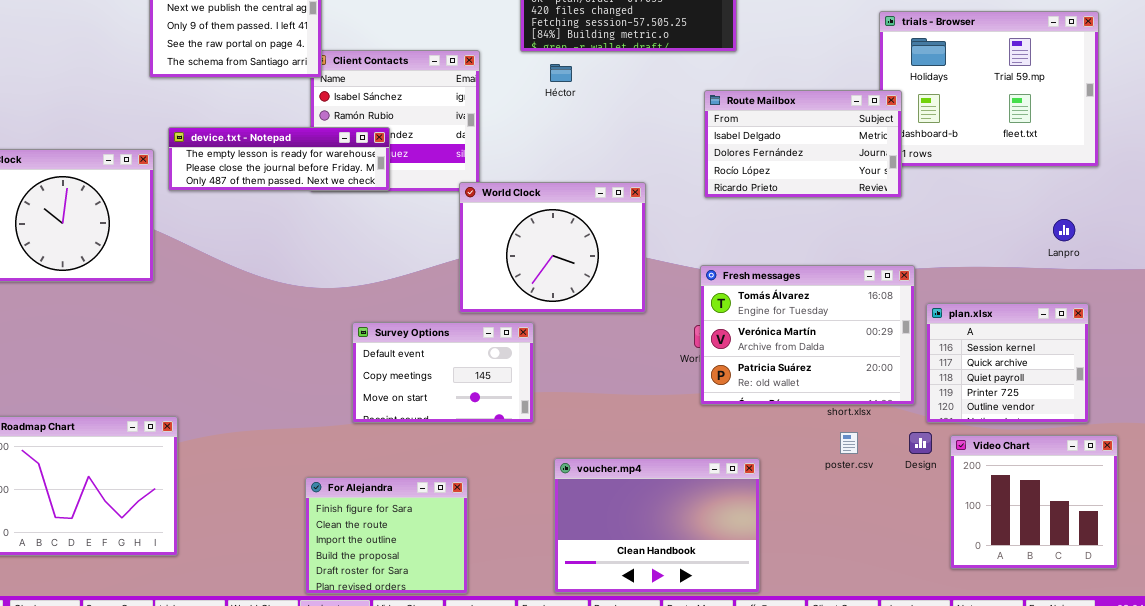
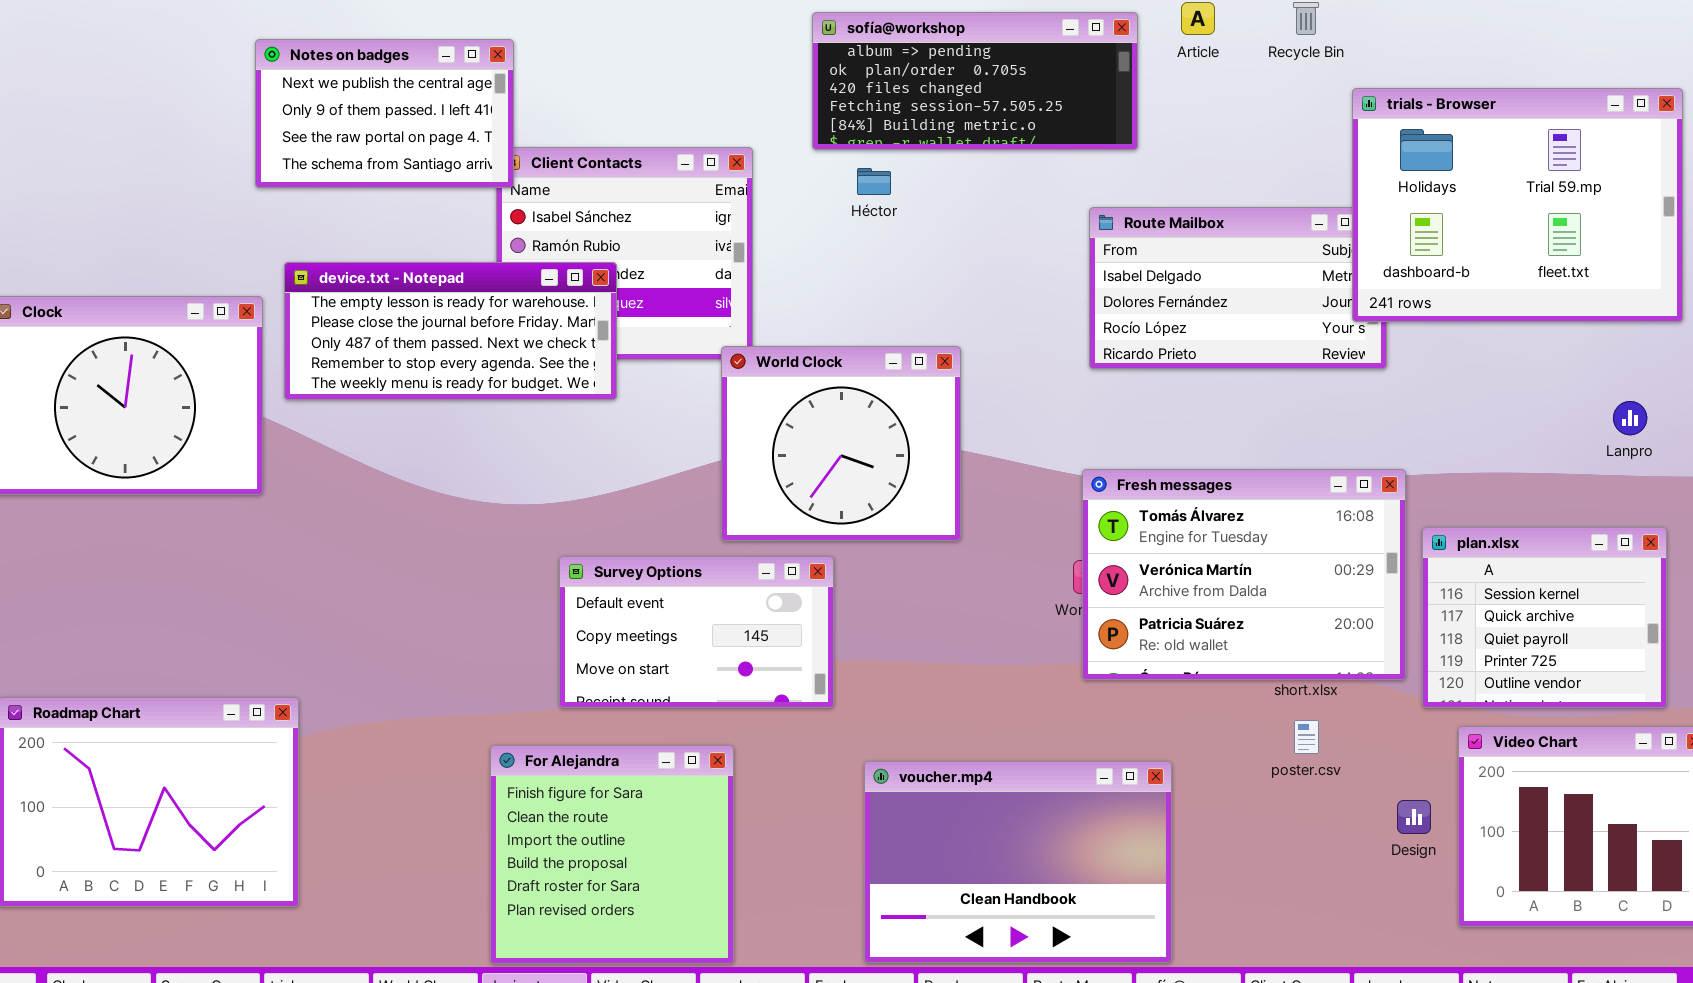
trials - Browser: [879,11,1099,167] -> [1352,88,1683,322], raised
device.txt - Notepad: [168,127,390,191] -> [284,262,617,400], resized
World Clock: [459,182,646,313] -> [721,346,961,541], resized
Design: [909,432,932,454] -> [1397,800,1431,834], moved
For Alejandra: [305,477,468,594] -> [490,745,734,964], resized

